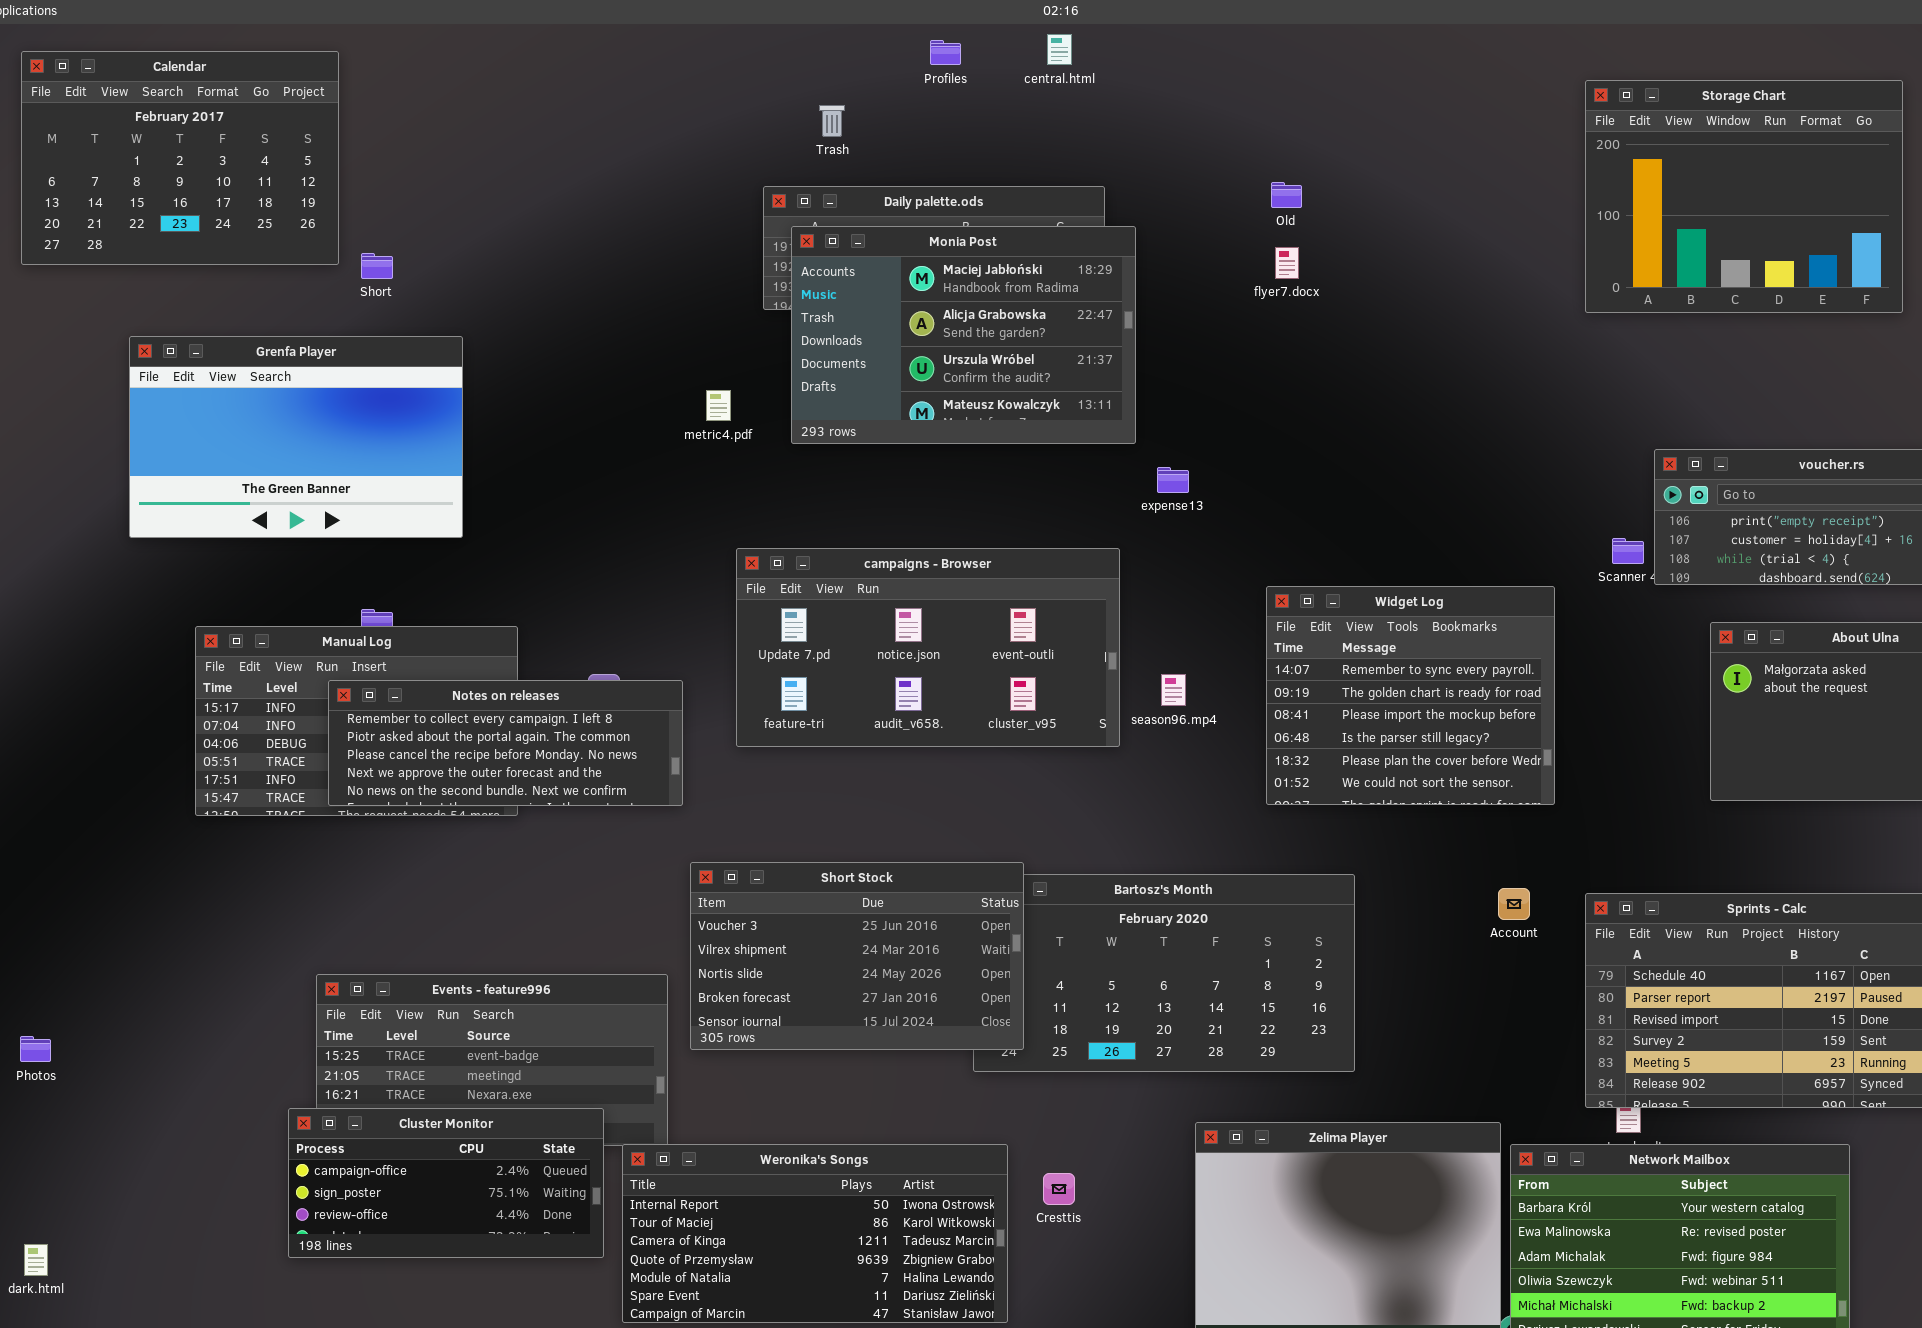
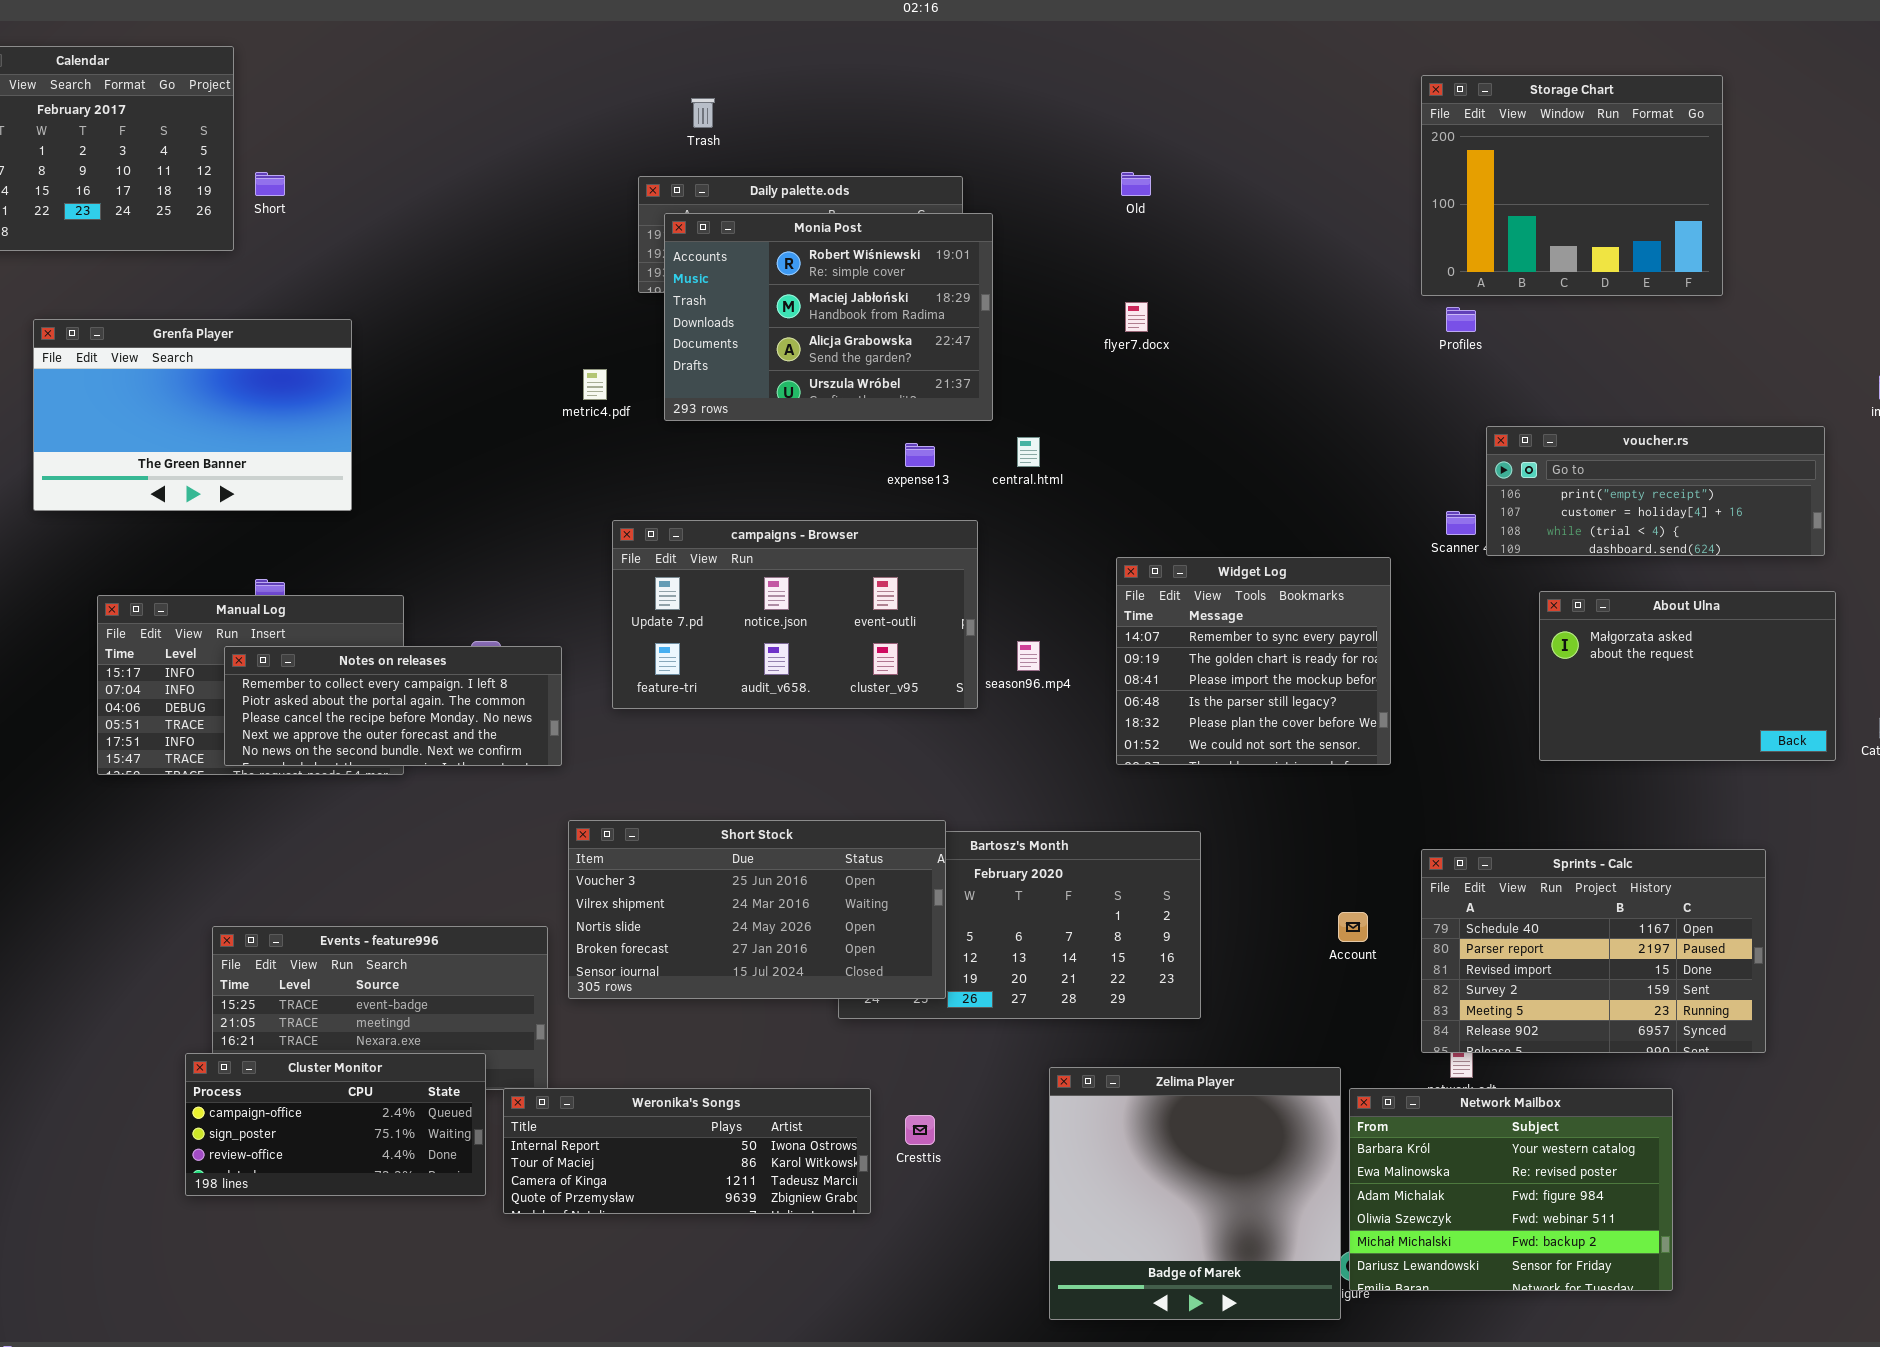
central.html: [1047,34,1072,65] -> [1017,437,1040,467], moved
Profiles: [930,40,961,65] -> [1446,307,1476,332], moved
Monia Post: [791,226,1136,444] -> [664,213,993,421], scrolled up 1 row
flyer7.docx: [1275,247,1299,279] -> [1125,302,1148,332], moved
Short: [361,253,393,279] -> [255,172,285,196], moved
expense13: [1157,467,1189,493] -> [905,443,935,467], moved
Short Stock: [690,862,1024,1050] -> [568,820,946,999], resized
Account: [1498,888,1530,920] -> [1338,912,1368,942], moved
Weronika's Songs: [622,1144,1008,1323] -> [503,1088,871,1214], resized

